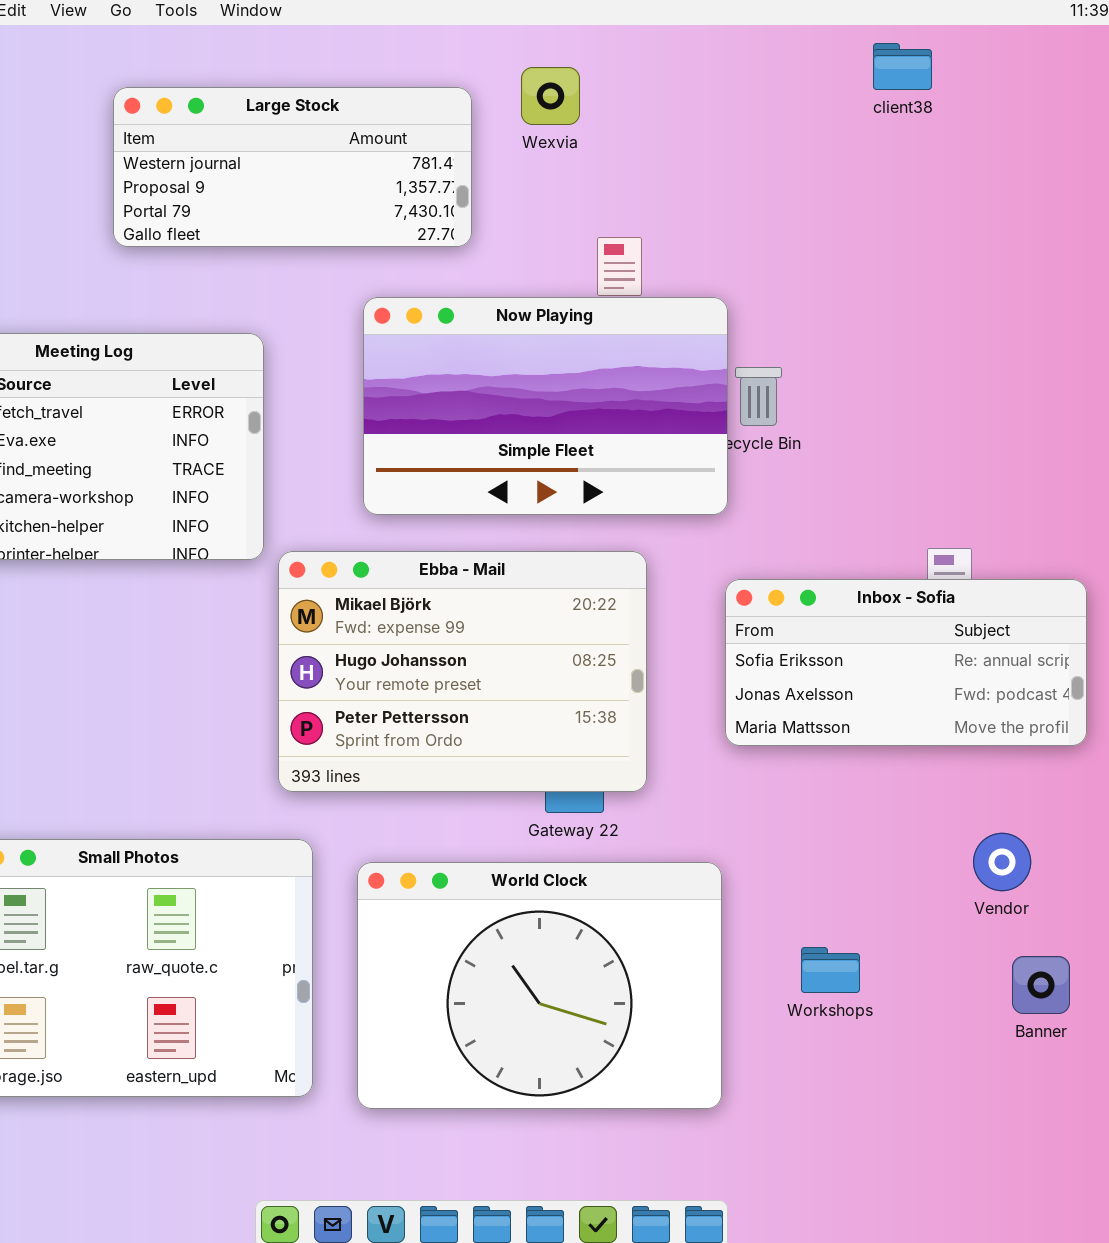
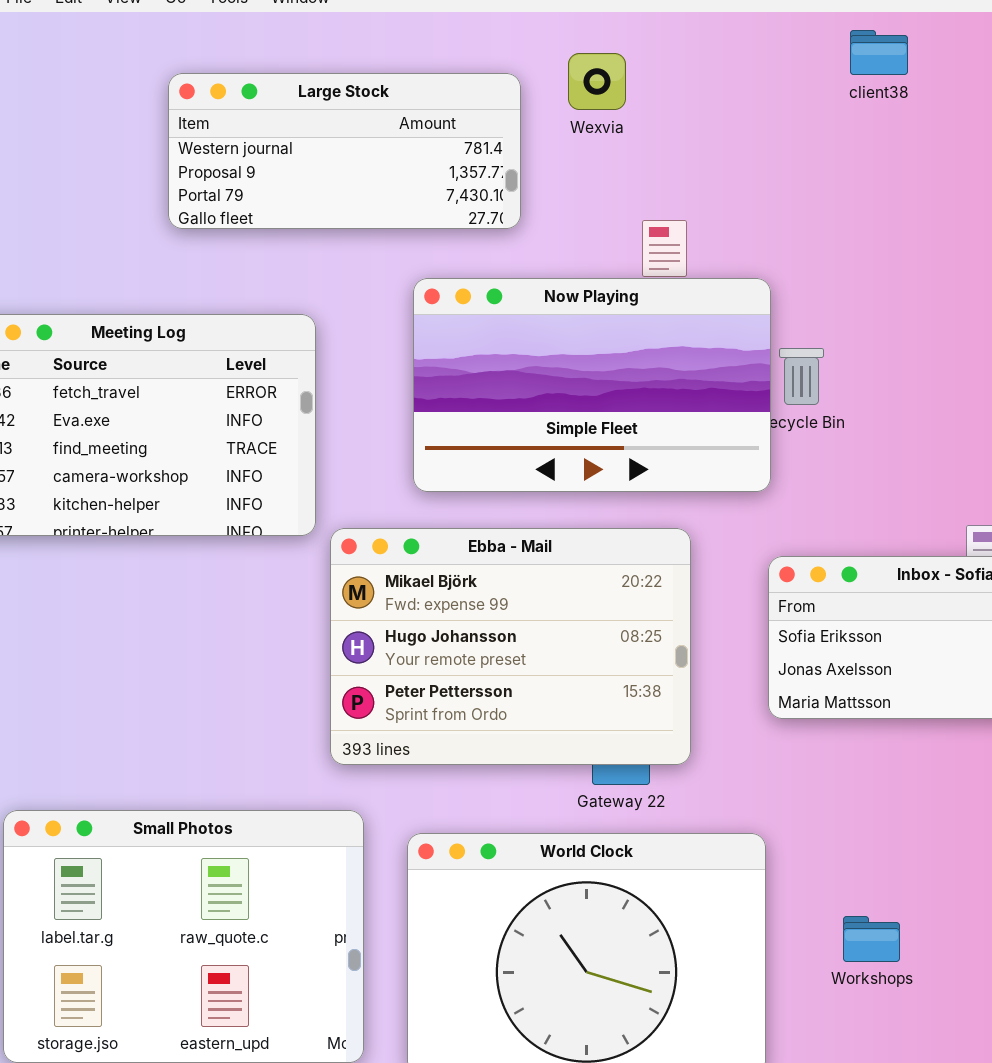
client38: [873,43,932,90] -> [850,30,908,75], moved

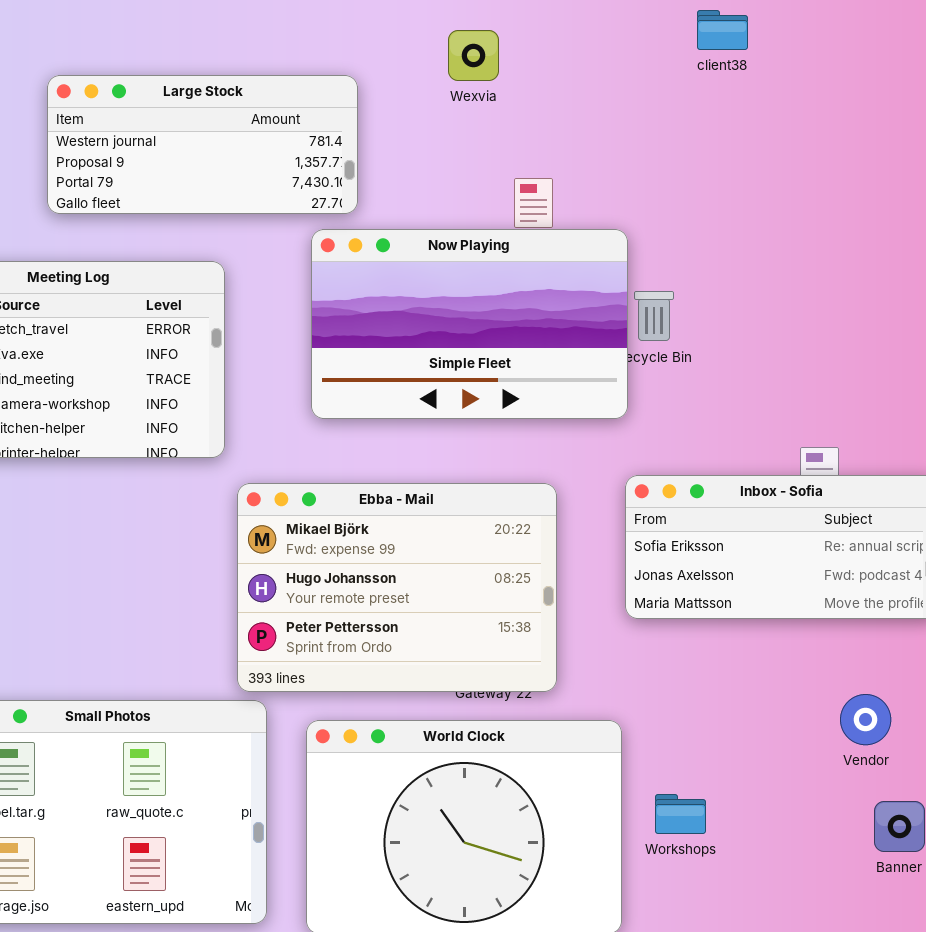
Large Stock: [168,73,521,229] -> [47,75,358,214], moved
Ebba - Mail: [330,528,691,765] -> [237,483,557,692], moved
Workshops: [843,916,900,962] -> [655,794,706,834], moved

